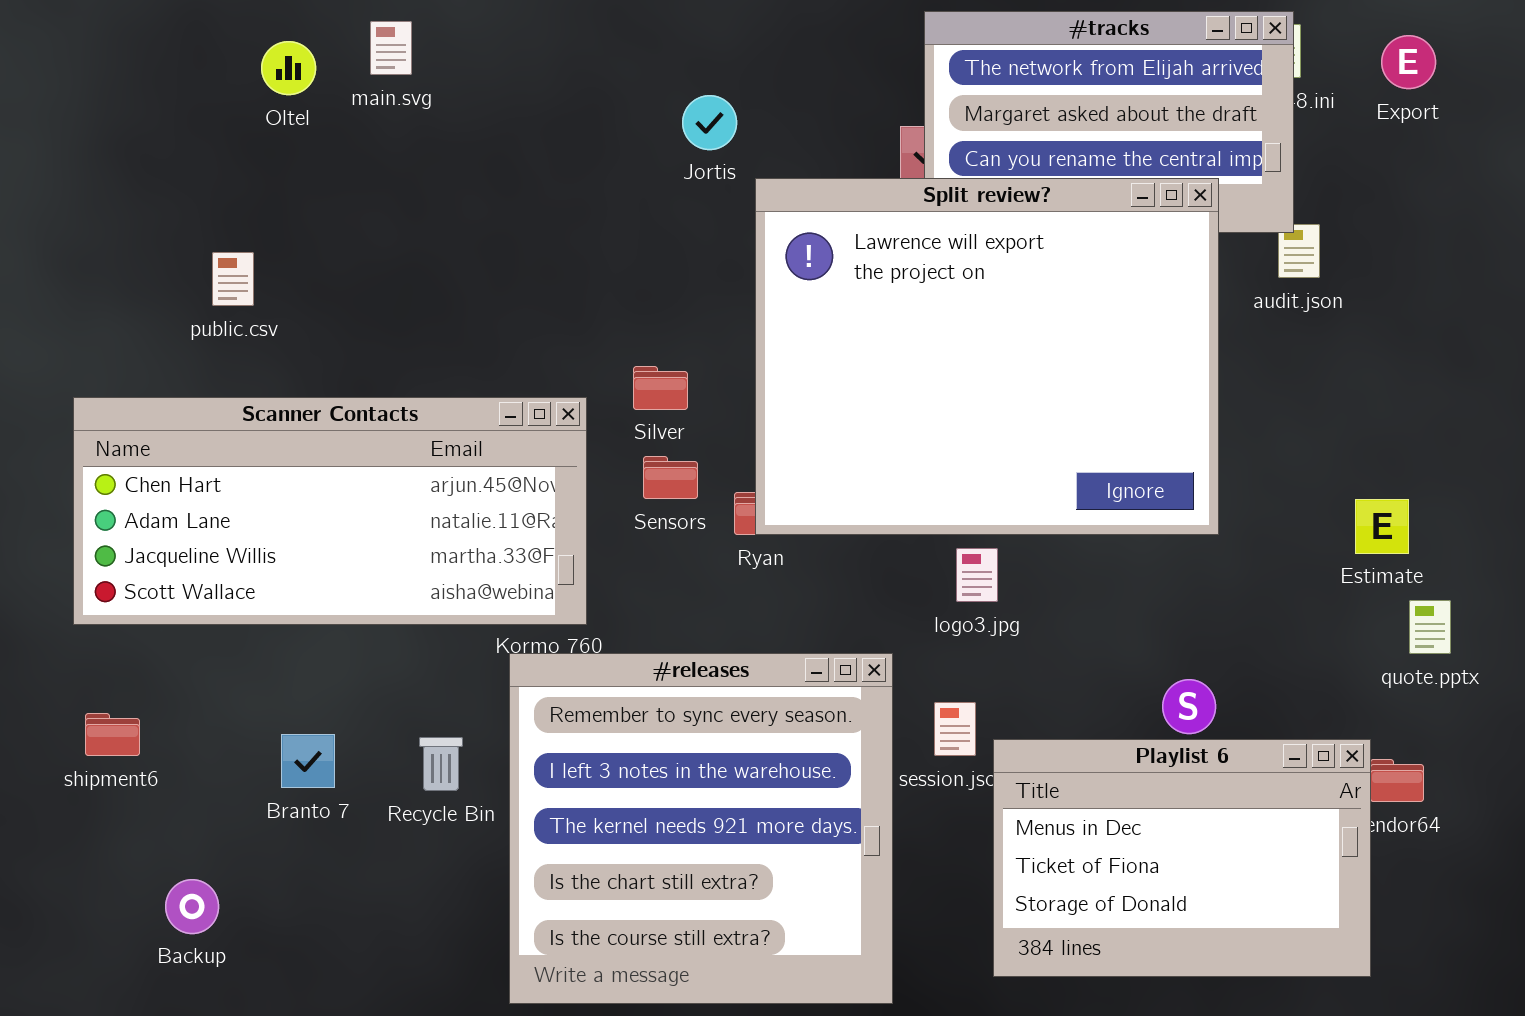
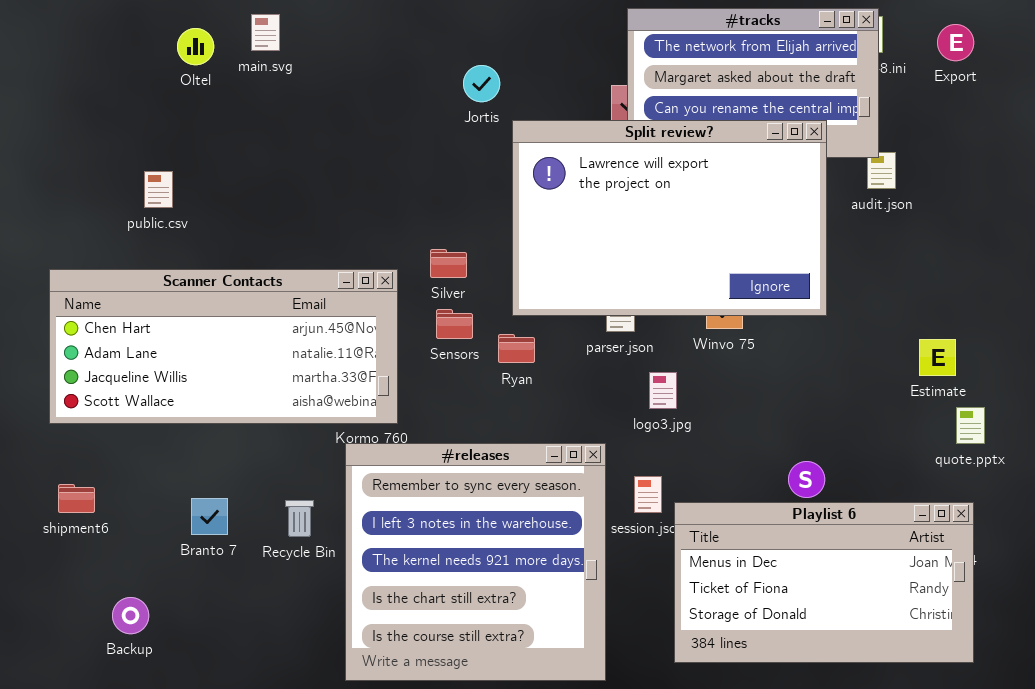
Split review?: [755,178,1219,535] -> [512,120,827,316], resized
Playlist 6: [993,739,1371,977] -> [674,502,974,663], resized

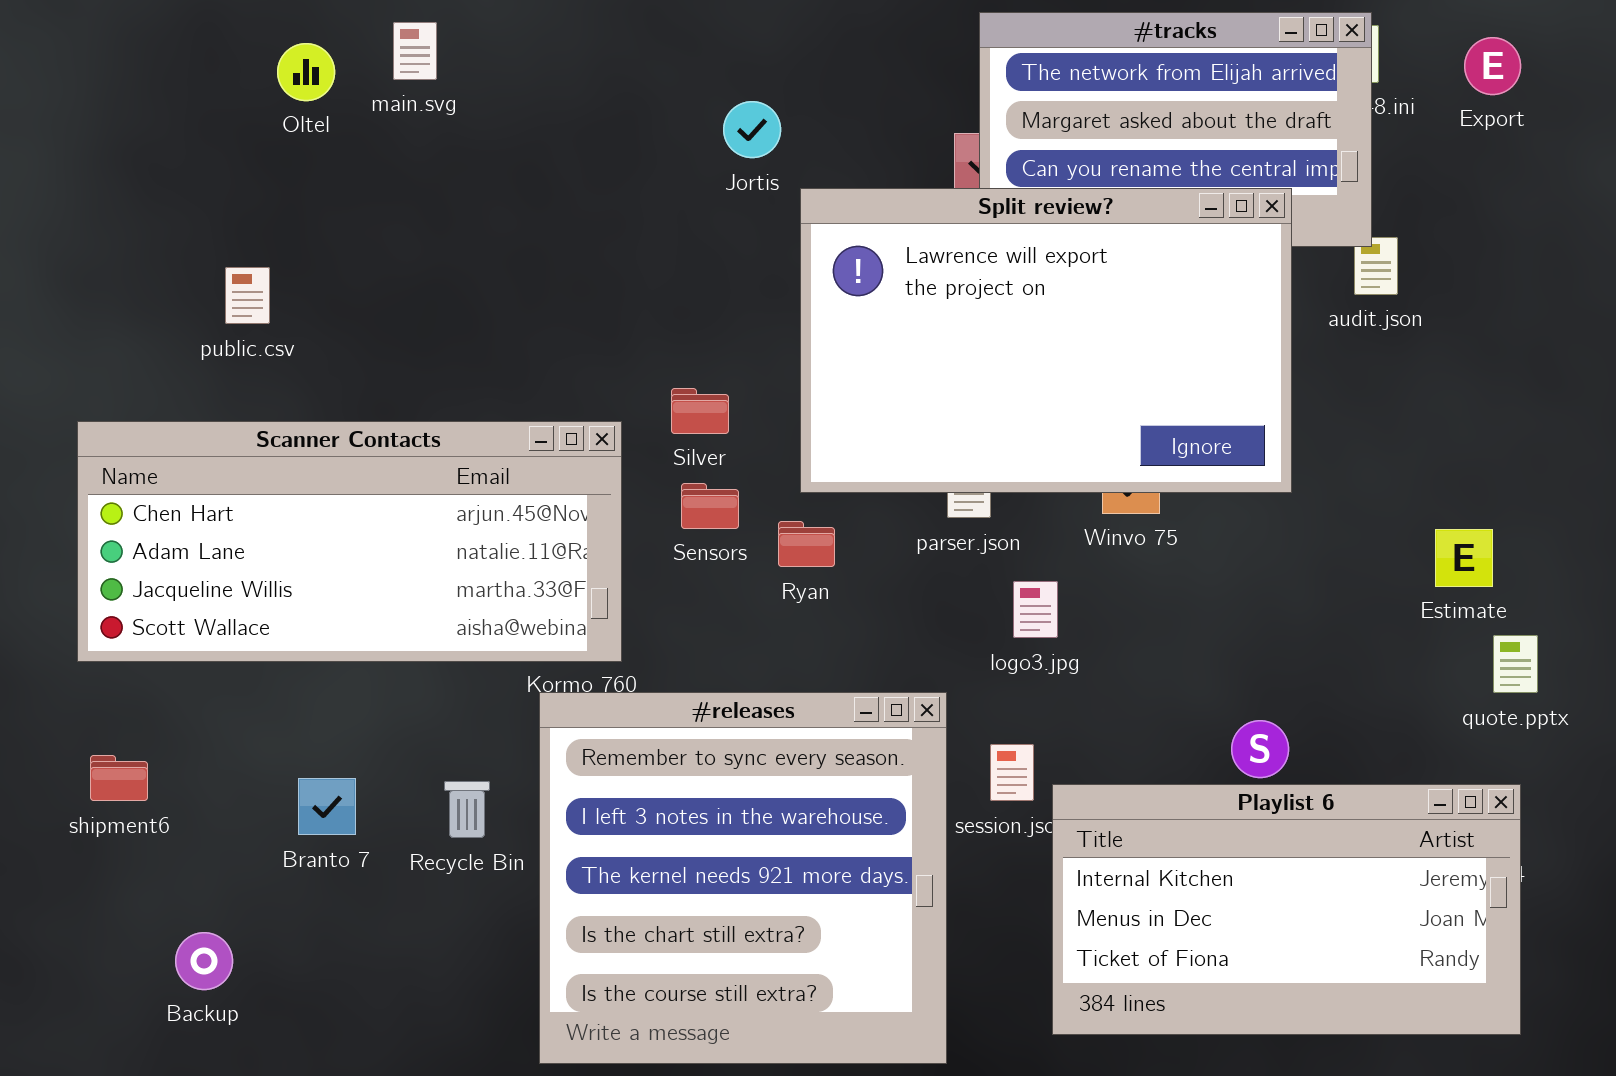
Playlist 6: [674,502,974,663] -> [1052,784,1521,1035], scrolled up 1 row

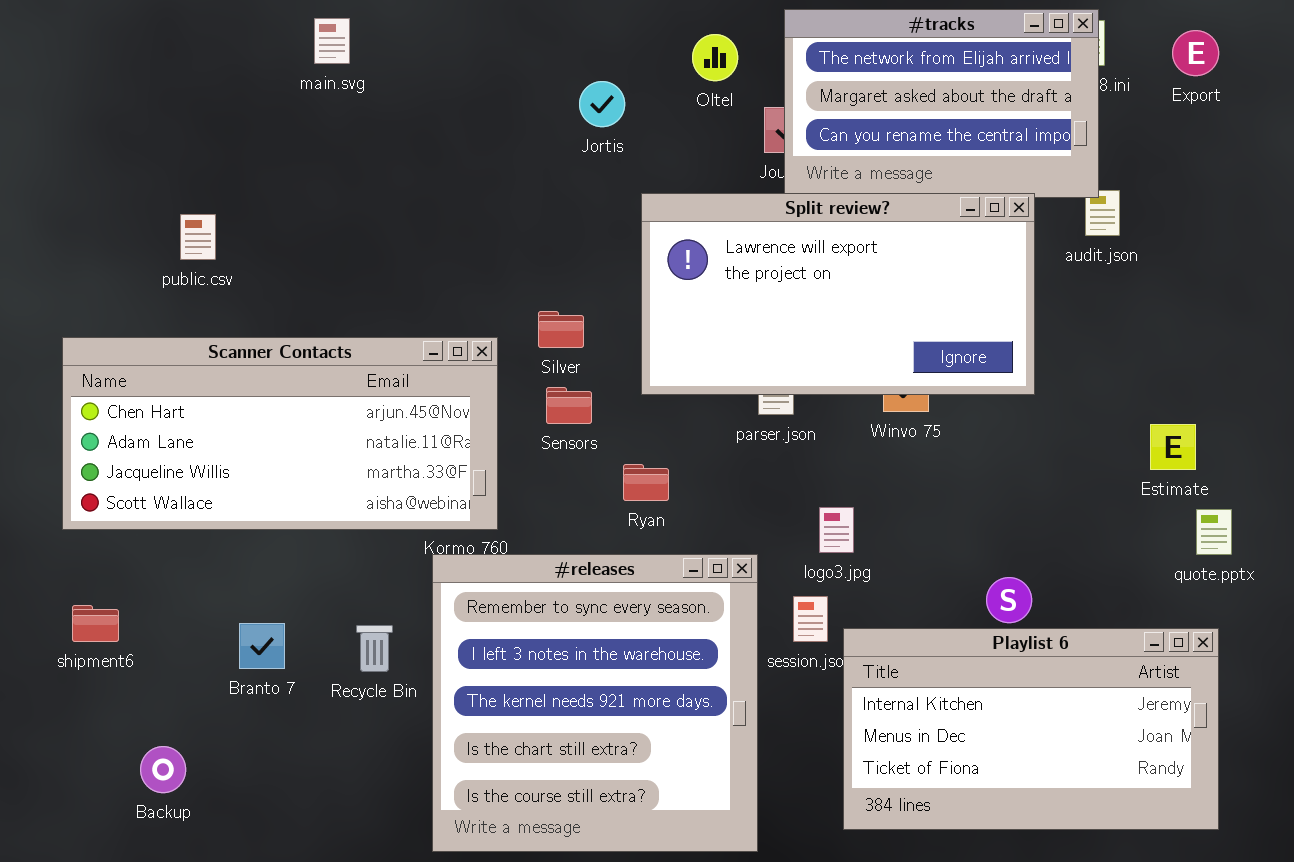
Oltel: [277,43,335,101] -> [692,34,738,81], moved
Split review?: [800,188,1292,493] -> [641,193,1035,395], resized
Ryan: [778,521,835,567] -> [623,464,669,501], moved
logo3.jpg: [1013,581,1058,638] -> [819,507,854,553], moved

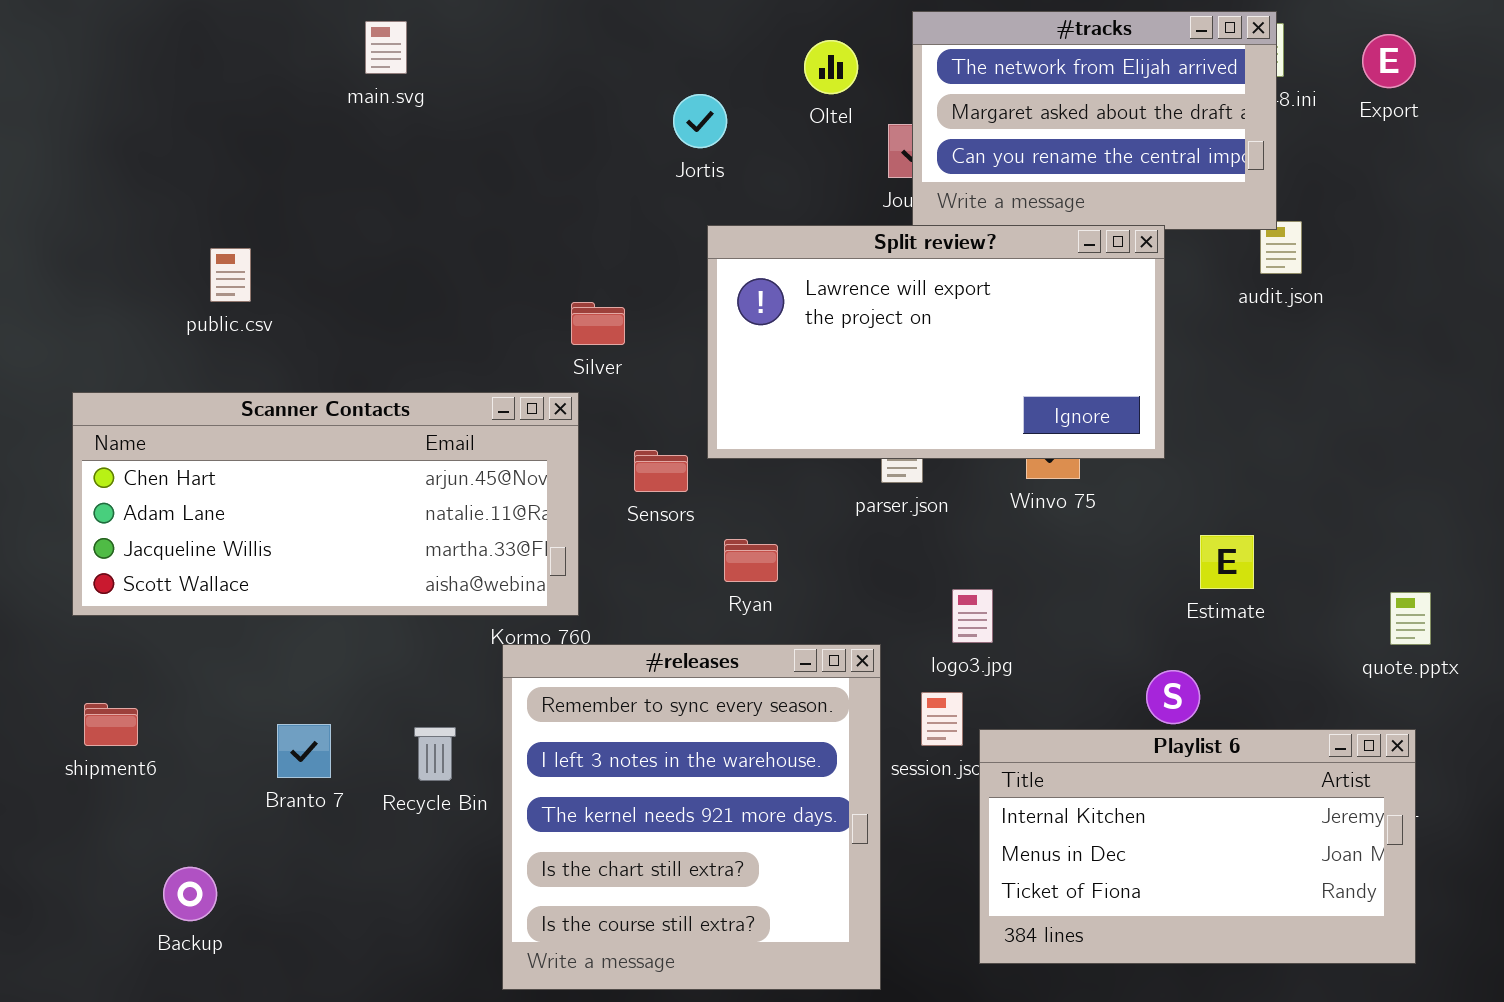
Split review?: [641,193,1035,395] -> [707,225,1165,459], moved
Silver: [538,311,584,348] -> [571,302,625,345], moved
Estimate: [1150,424,1196,470] -> [1200,535,1254,589], moved

